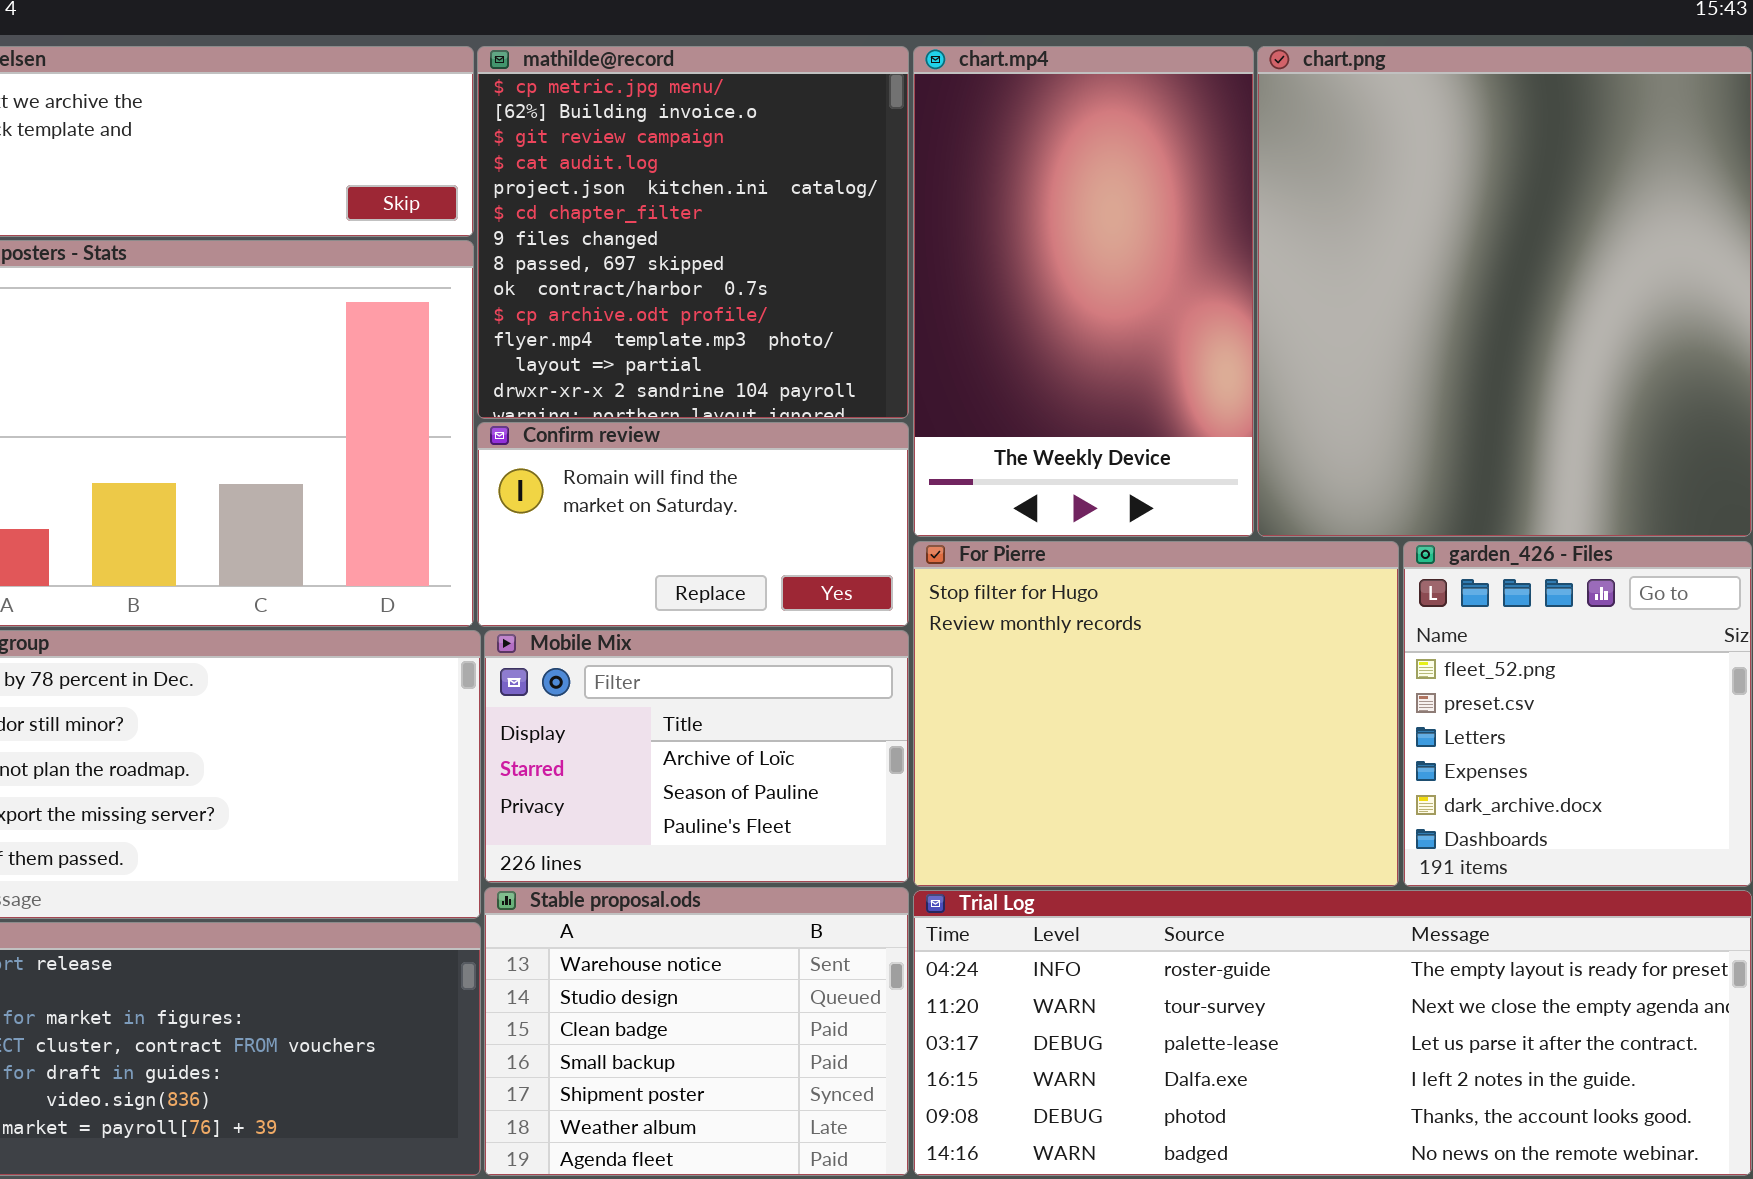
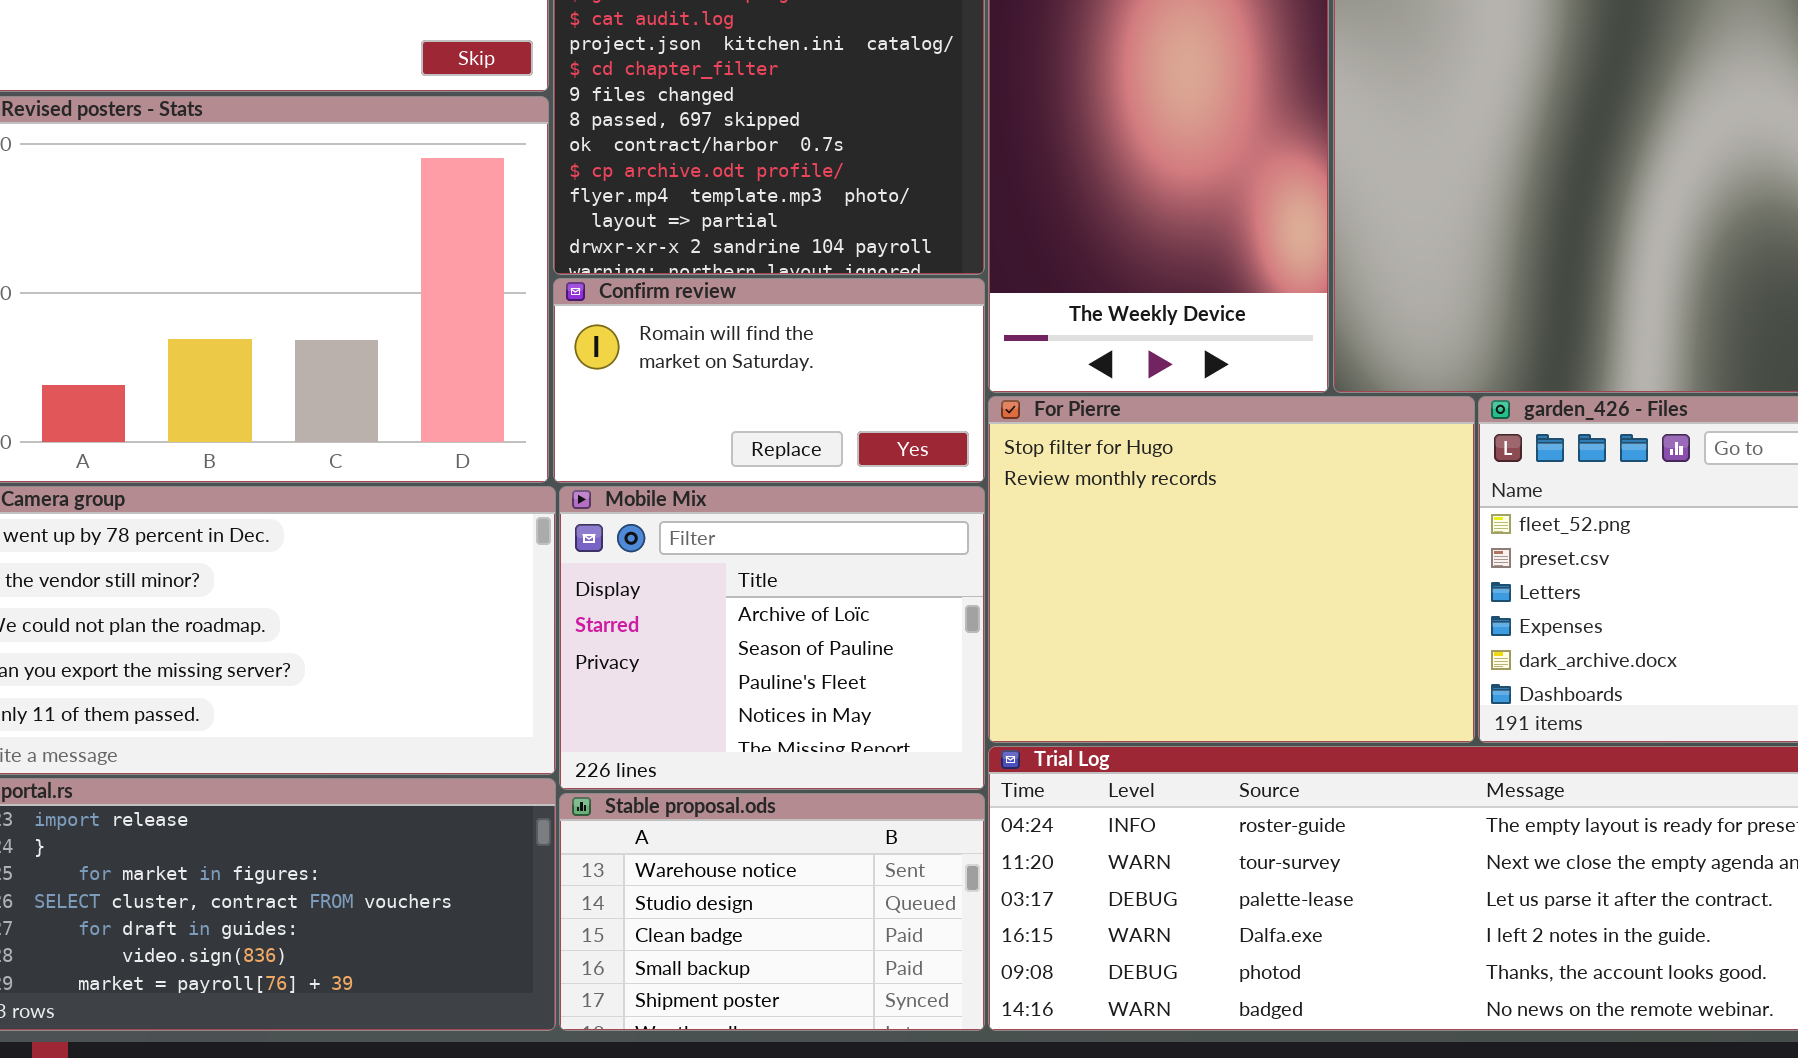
Mobile Mix: [484,630,909,883] -> [559,486,985,790], resized
Stable proposal.ods: [484,887,909,1176] -> [559,793,985,1031], resized

